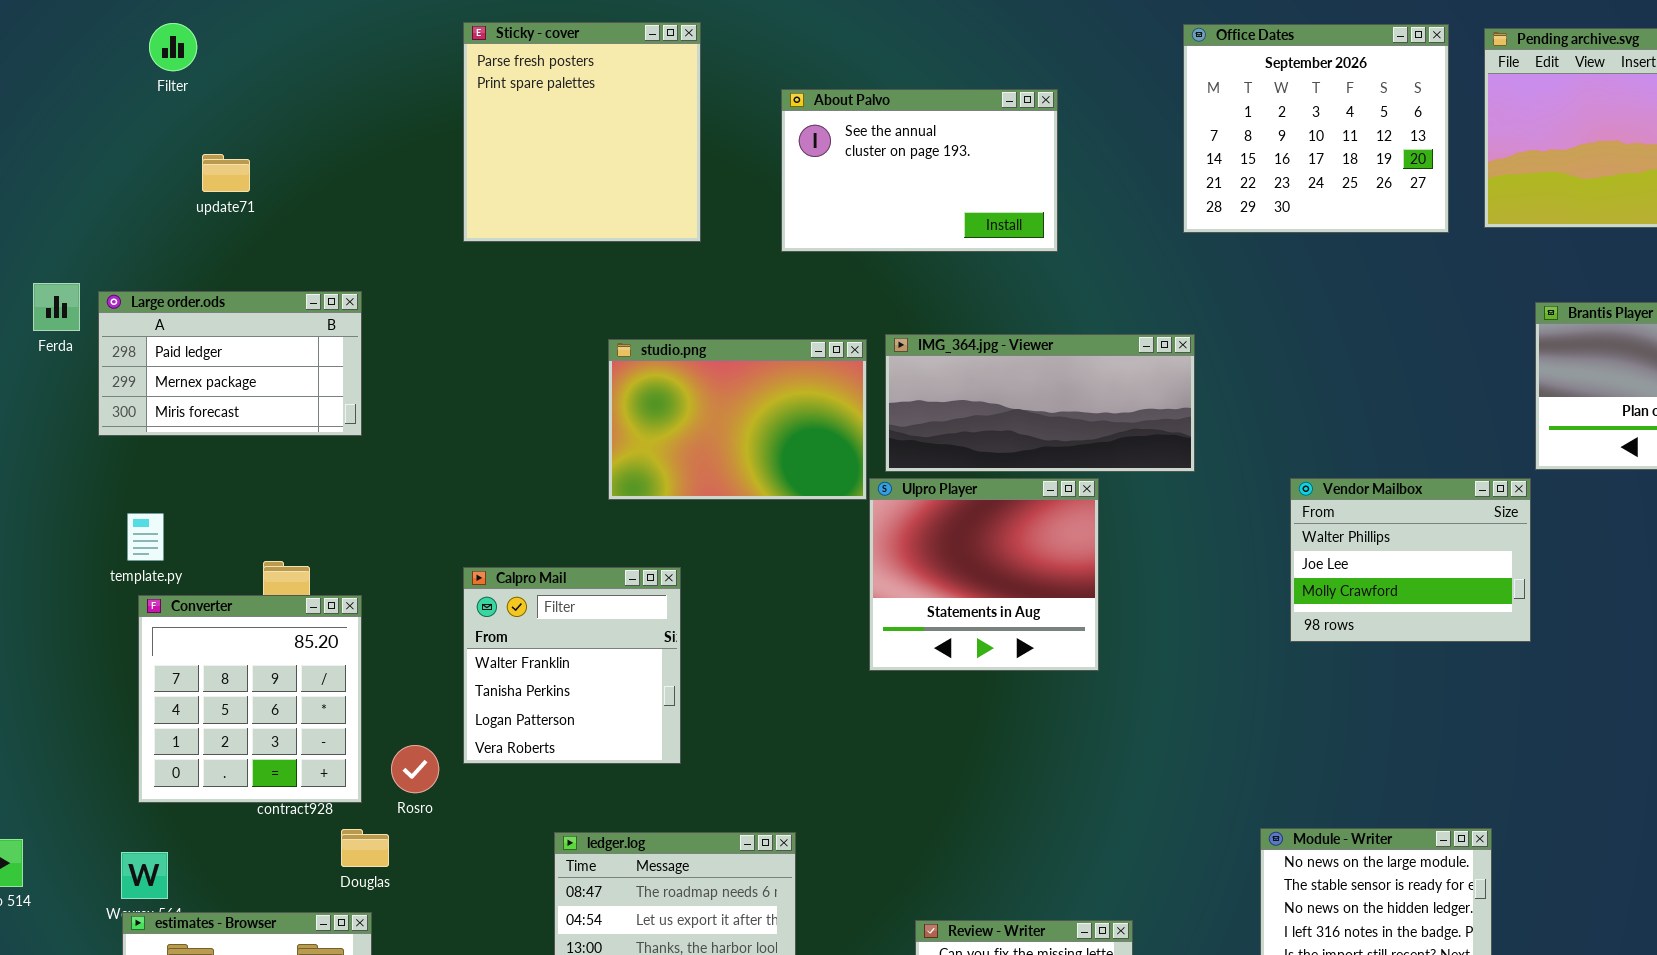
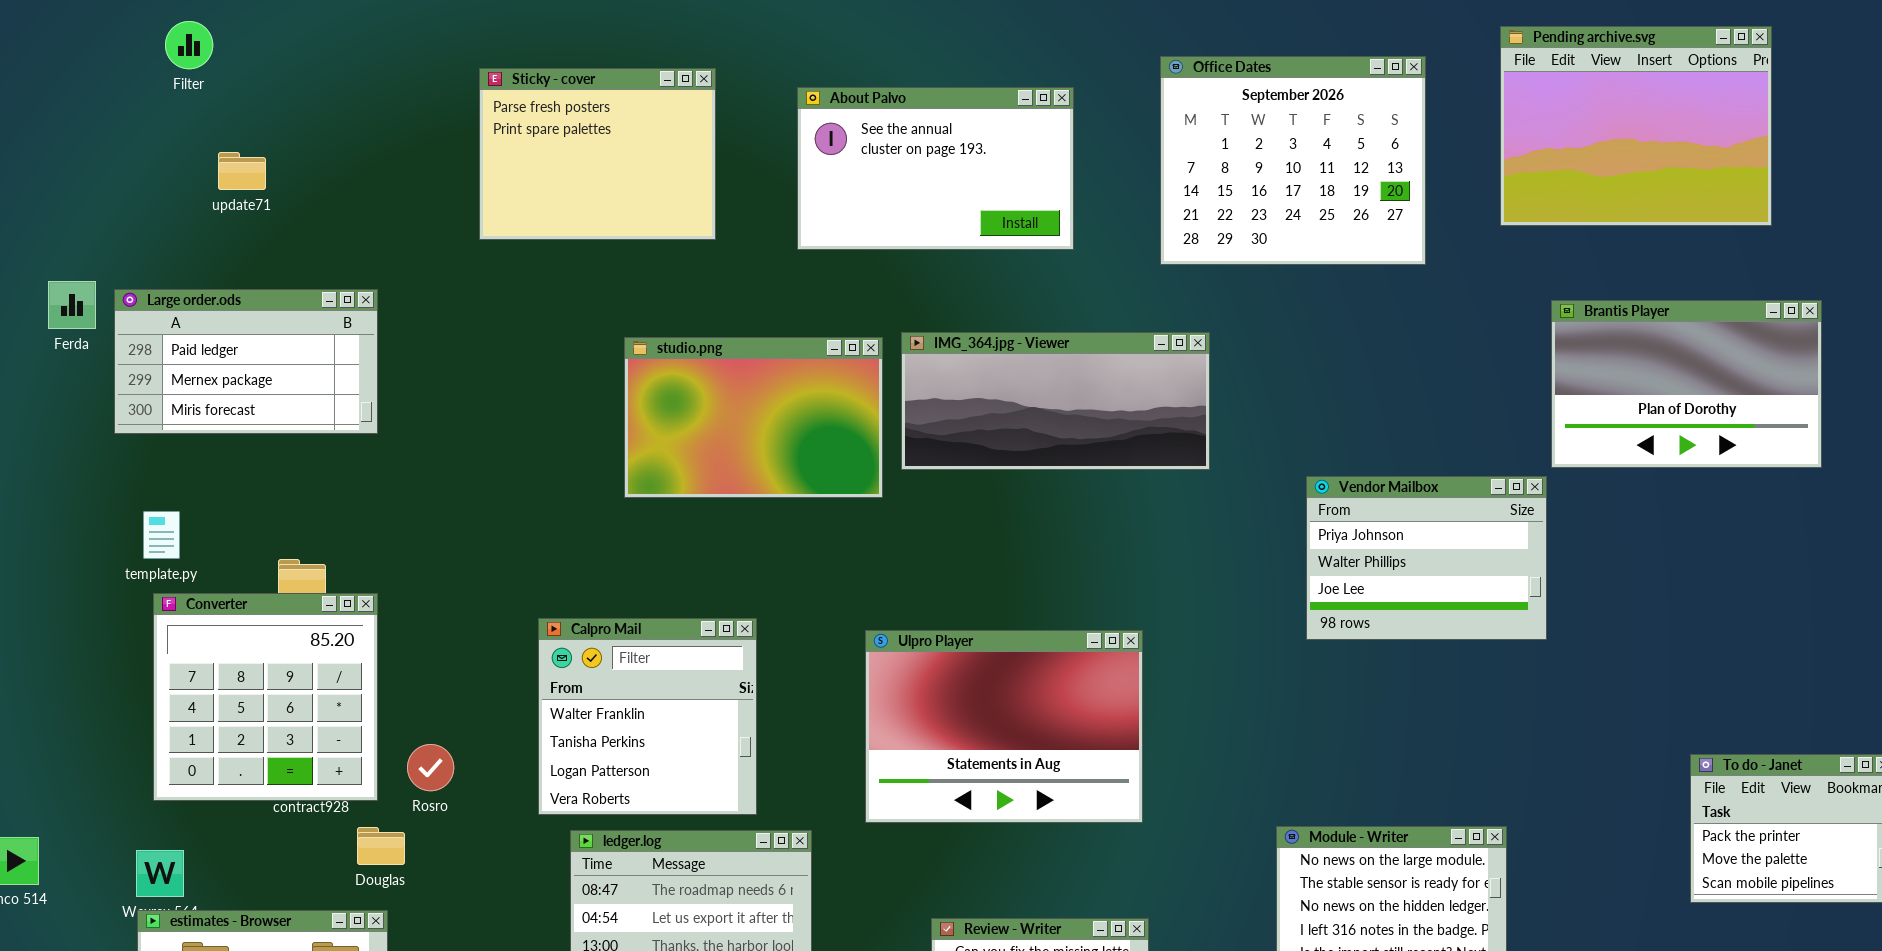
Sticky - cover: [463,22,701,242] -> [479,68,716,240], resized
Office Dates: [1183,24,1449,233] -> [1160,56,1426,265], moved
Ulpro Player: [869,478,1099,671] -> [865,630,1143,823], moved, resized
Vendor Mailbox: [1290,478,1531,642] -> [1306,476,1547,640], scrolled up 1 row
Calpro Mail: [463,567,681,764] -> [538,618,757,815], moved

